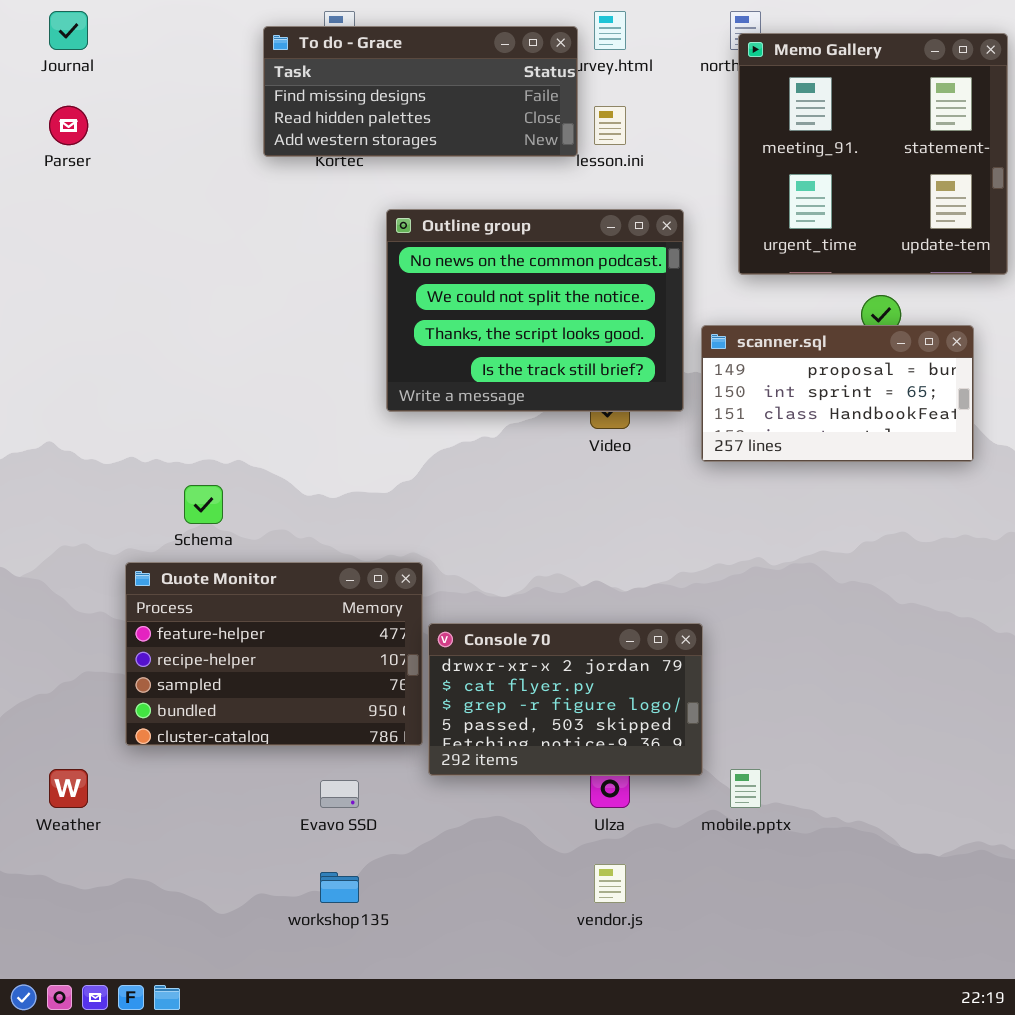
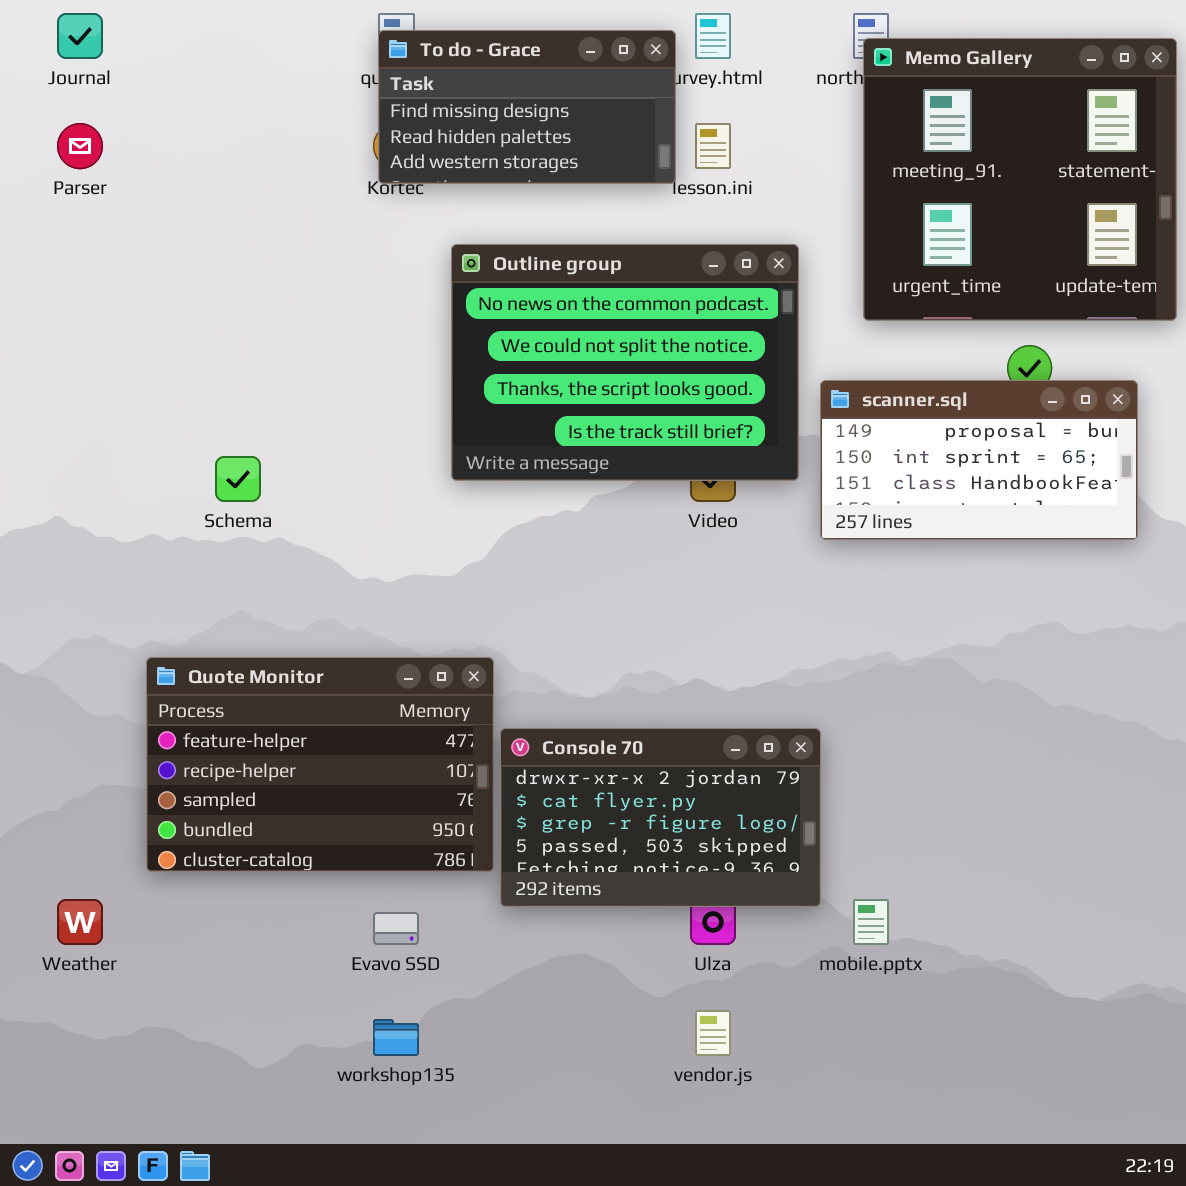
To do - Grace: [263,26,578,157] -> [378,30,676,184], resized
Schema: [184,485,223,524] -> [215,456,261,502], moved

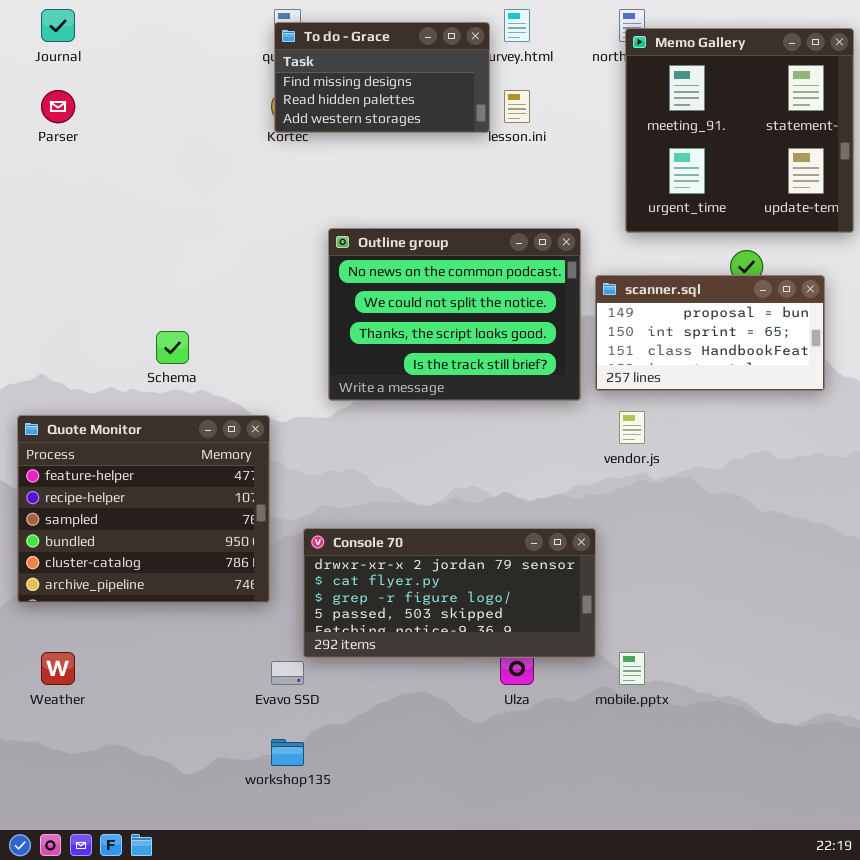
Outline group: [451,244,799,481] -> [328,228,581,401], moved
Quote Monitor: [146,657,494,872] -> [17,415,270,603], moved, resized
Console 70: [500,728,821,907] -> [303,528,596,658], resized
vendor.js: [695,1010,731,1056] -> [619,411,645,444], moved

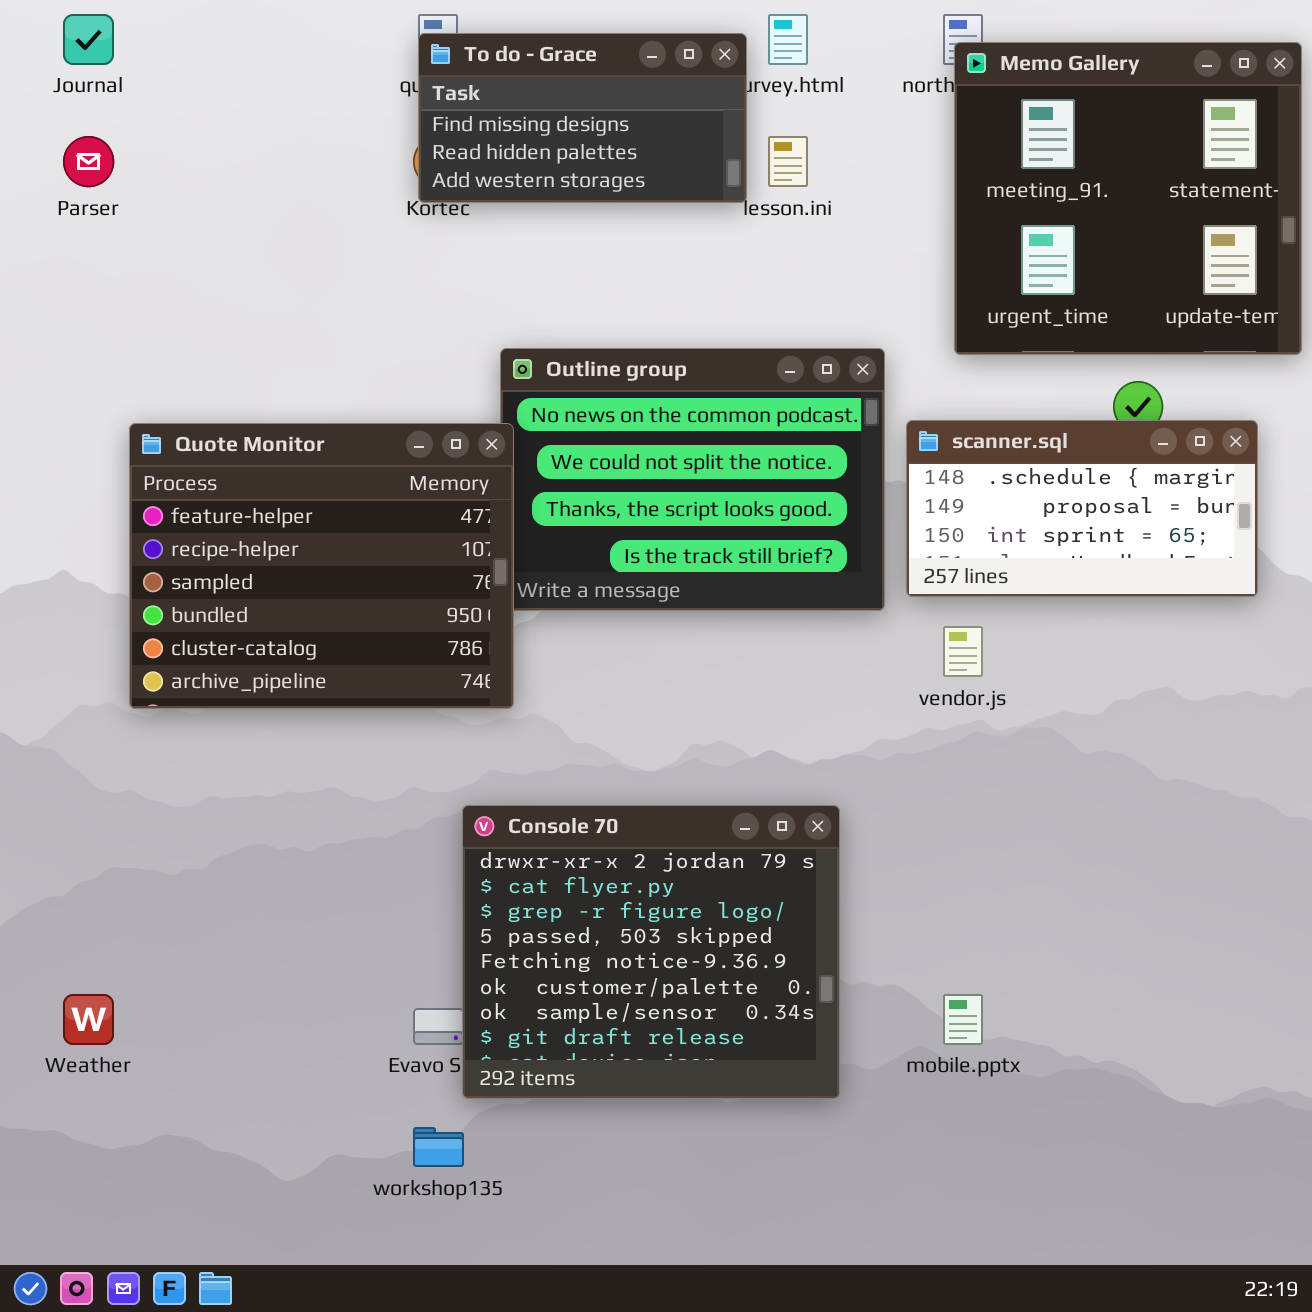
scanner.sql: [595,275,825,391] -> [906,420,1258,597], scrolled up 1 row
Quote Monitor: [17,415,270,603] -> [129,423,514,709], moved
Console 70: [303,528,596,658] -> [462,805,840,1099], resized

